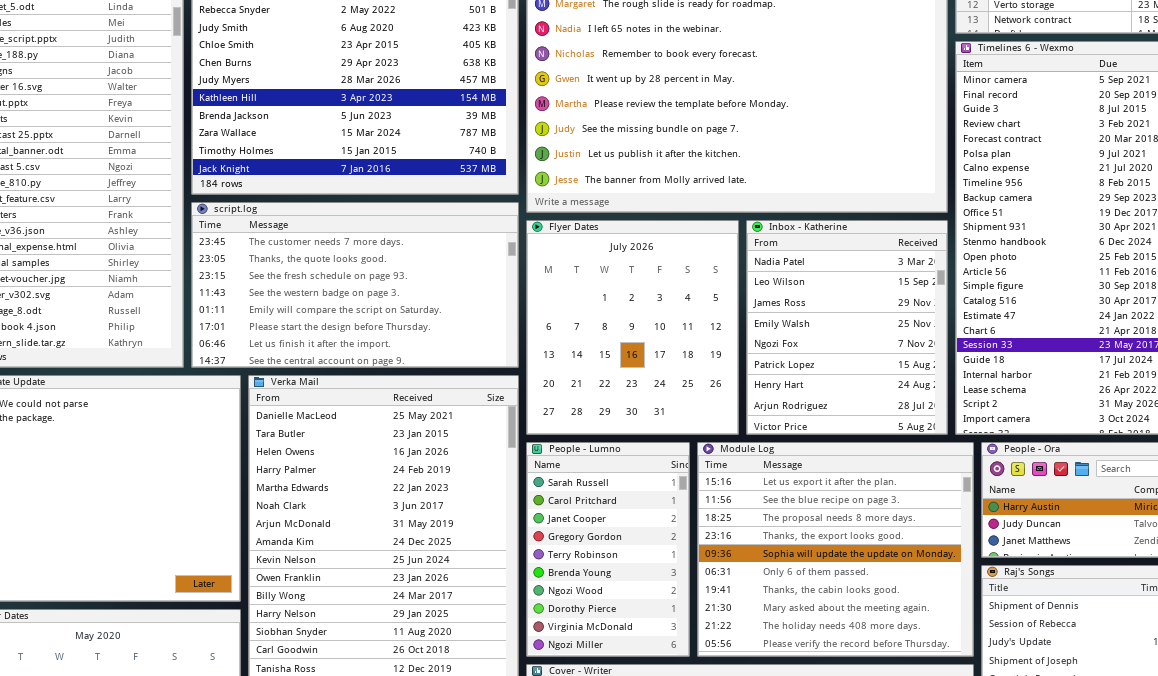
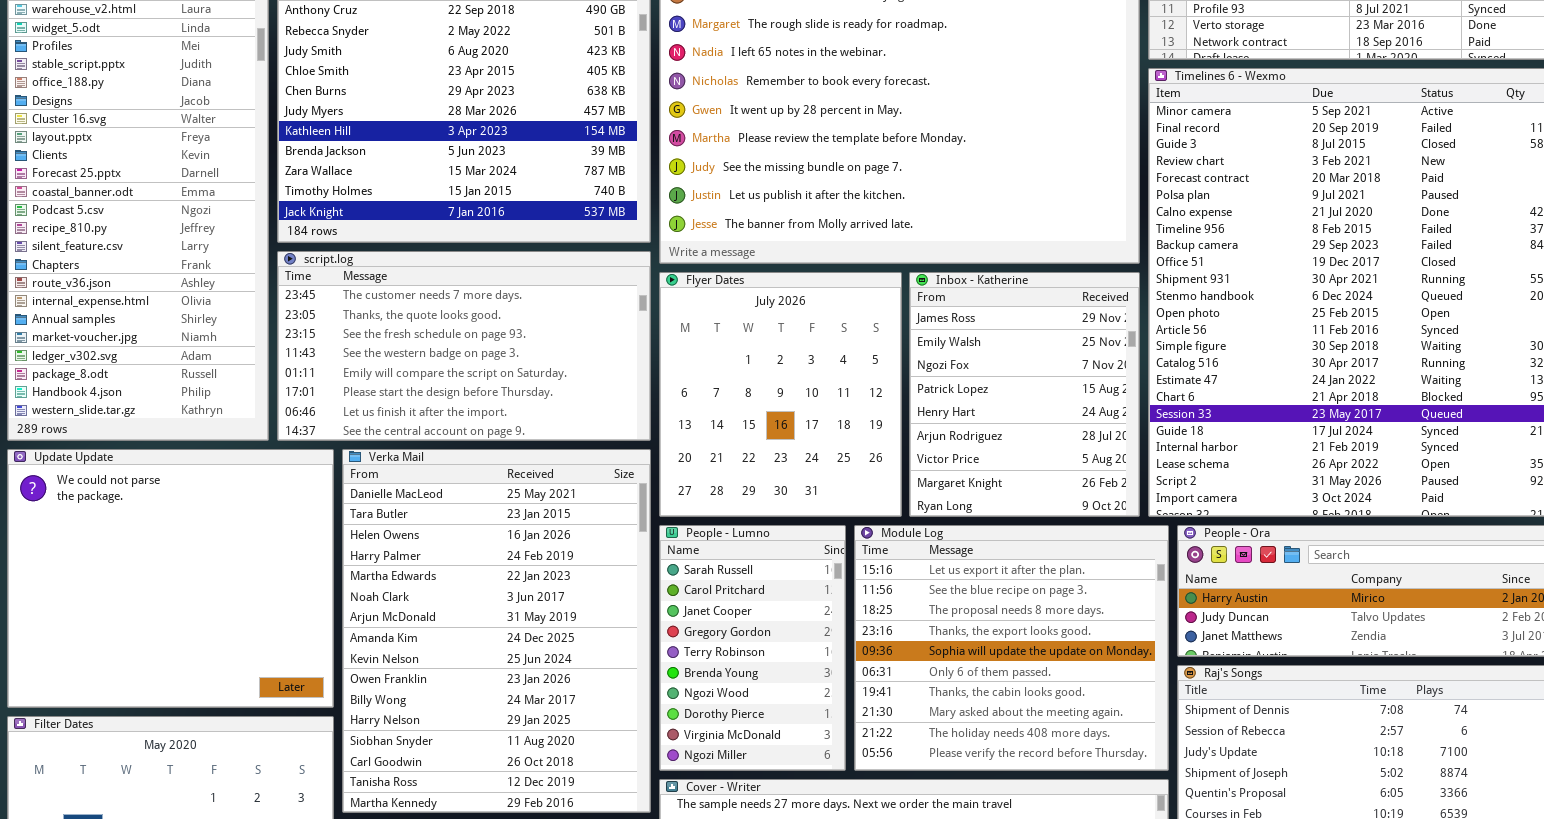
Inbox - Katherine: [746,220,948,435] -> [909,272,1140,517], scrolled down 2 rows

